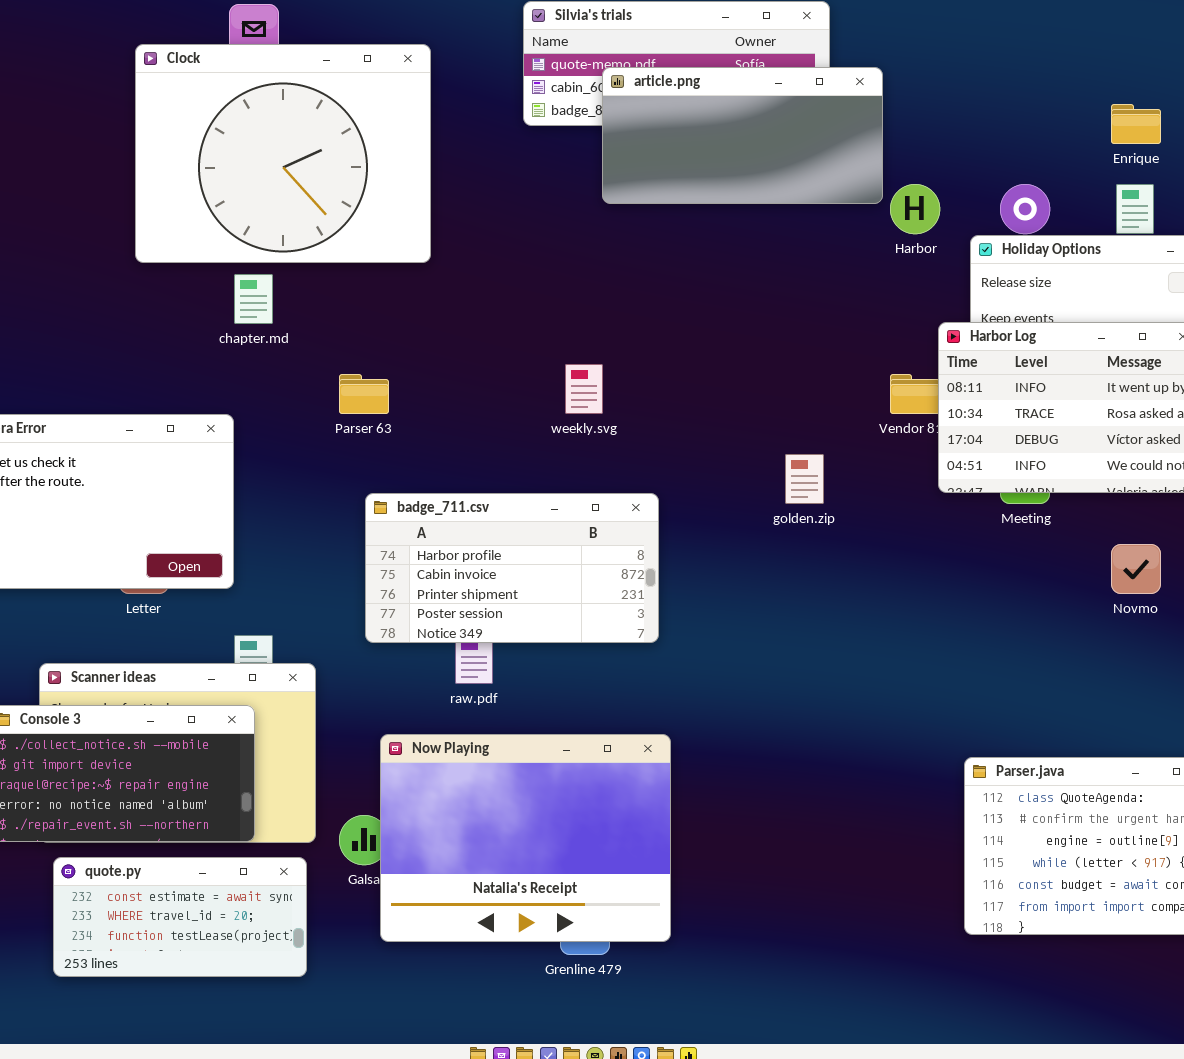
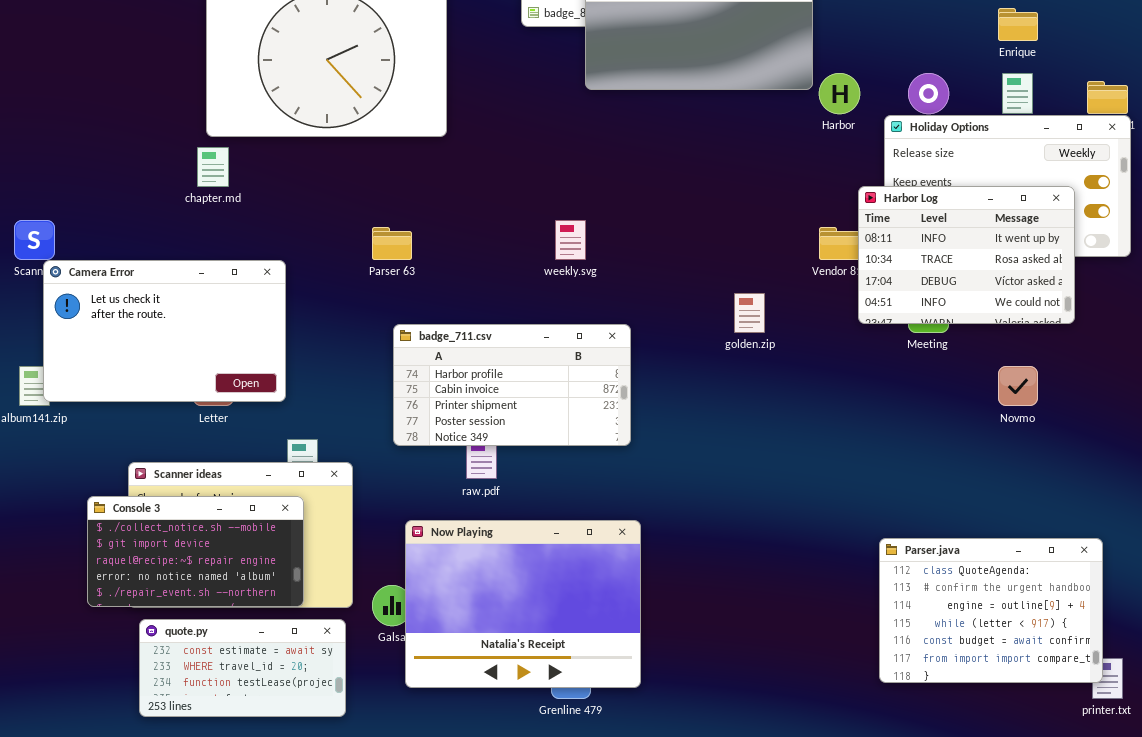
chapter.md: [234,274,273,324] -> [197,147,229,187], moved

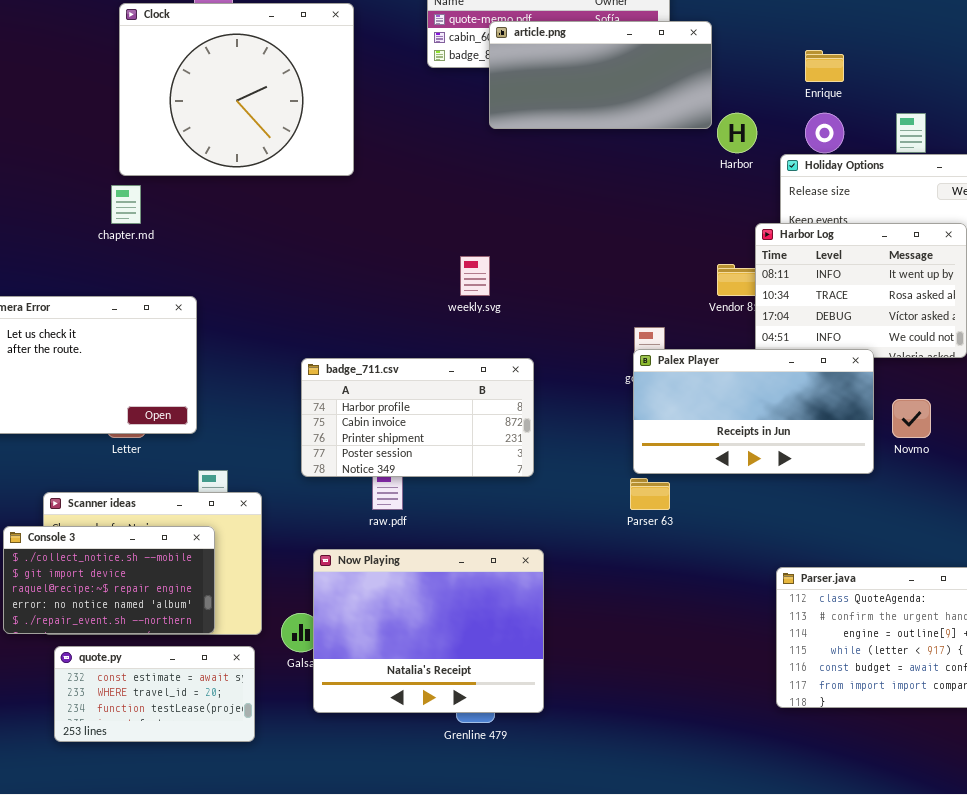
Enrique: [998,8,1038,41] -> [805,50,844,82], moved
Parser 63: [372,227,412,260] -> [630,478,670,510], moved
Palex Player: none -> [633,349,874,474], opened

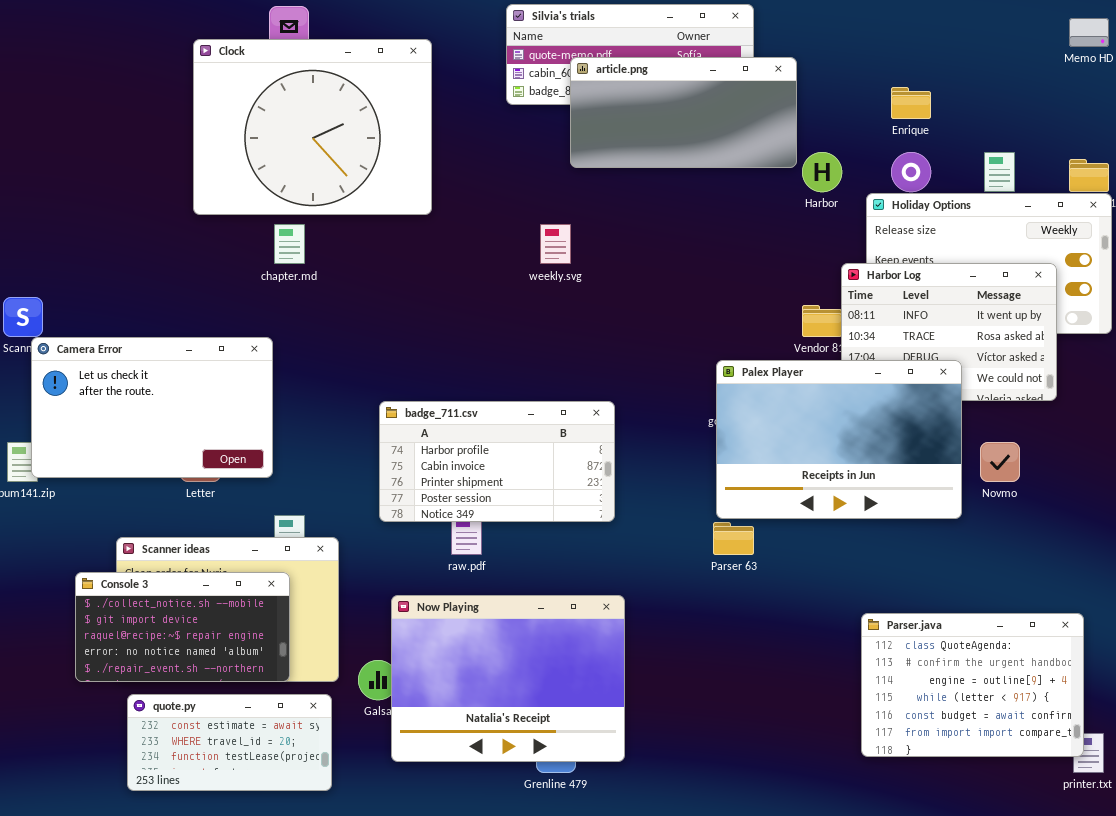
chapter.md: [111,185,141,224] -> [274,224,305,264], moved
weekly.svg: [460,256,490,296] -> [540,224,571,264], moved
Palex Player: [633,349,874,474] -> [716,360,962,519], resized

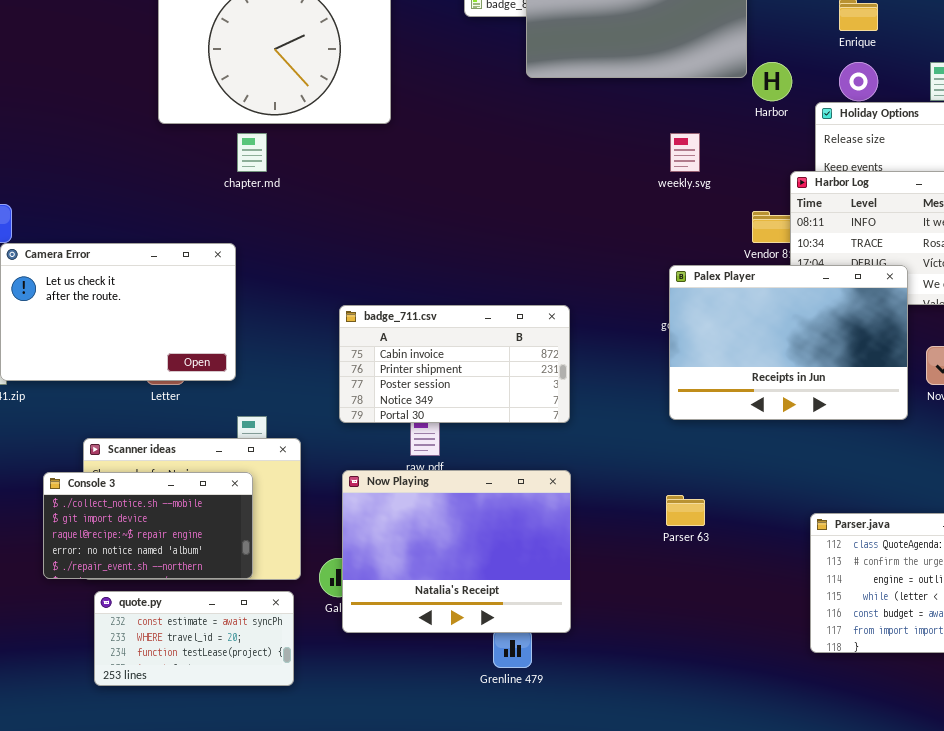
weekly.svg: [540,224,571,264] -> [670,133,700,172], moved
badge_711.csv: [379,401,615,522] -> [339,305,570,423], scrolled down 1 row
Parser 63: [713,522,754,555] -> [666,495,705,526], moved
Now Playing: [391,595,625,762] -> [342,470,571,633], moved

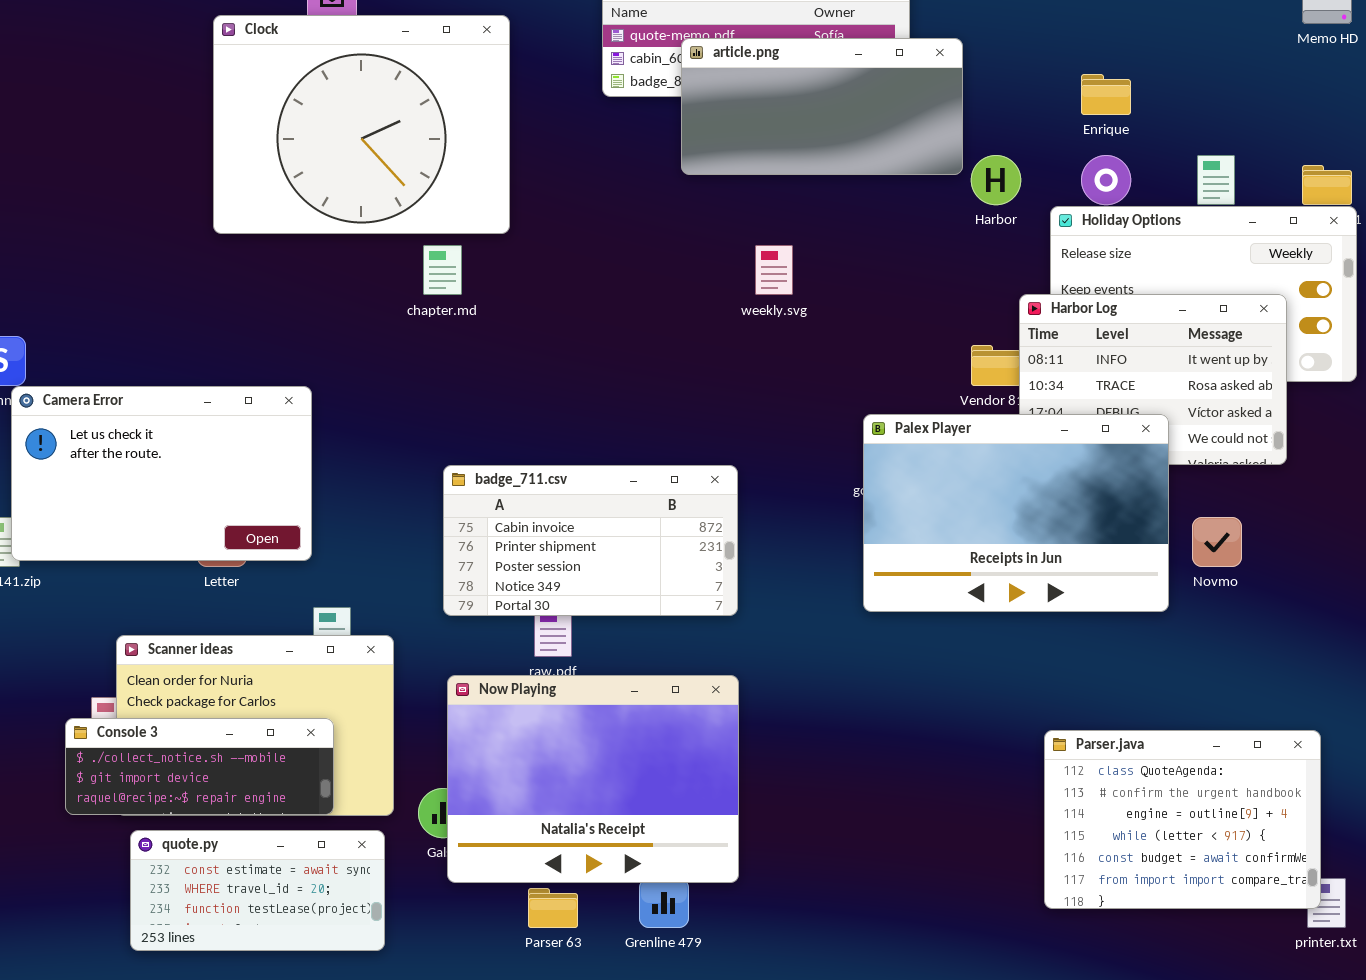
chapter.md: [237,133,267,172] -> [423,245,462,295], moved
weekly.svg: [670,133,700,172] -> [755,245,793,295], moved
Console 3: [43,472,253,579] -> [65,718,334,815], resized
Parser 63: [666,495,705,526] -> [528,888,578,928], moved

